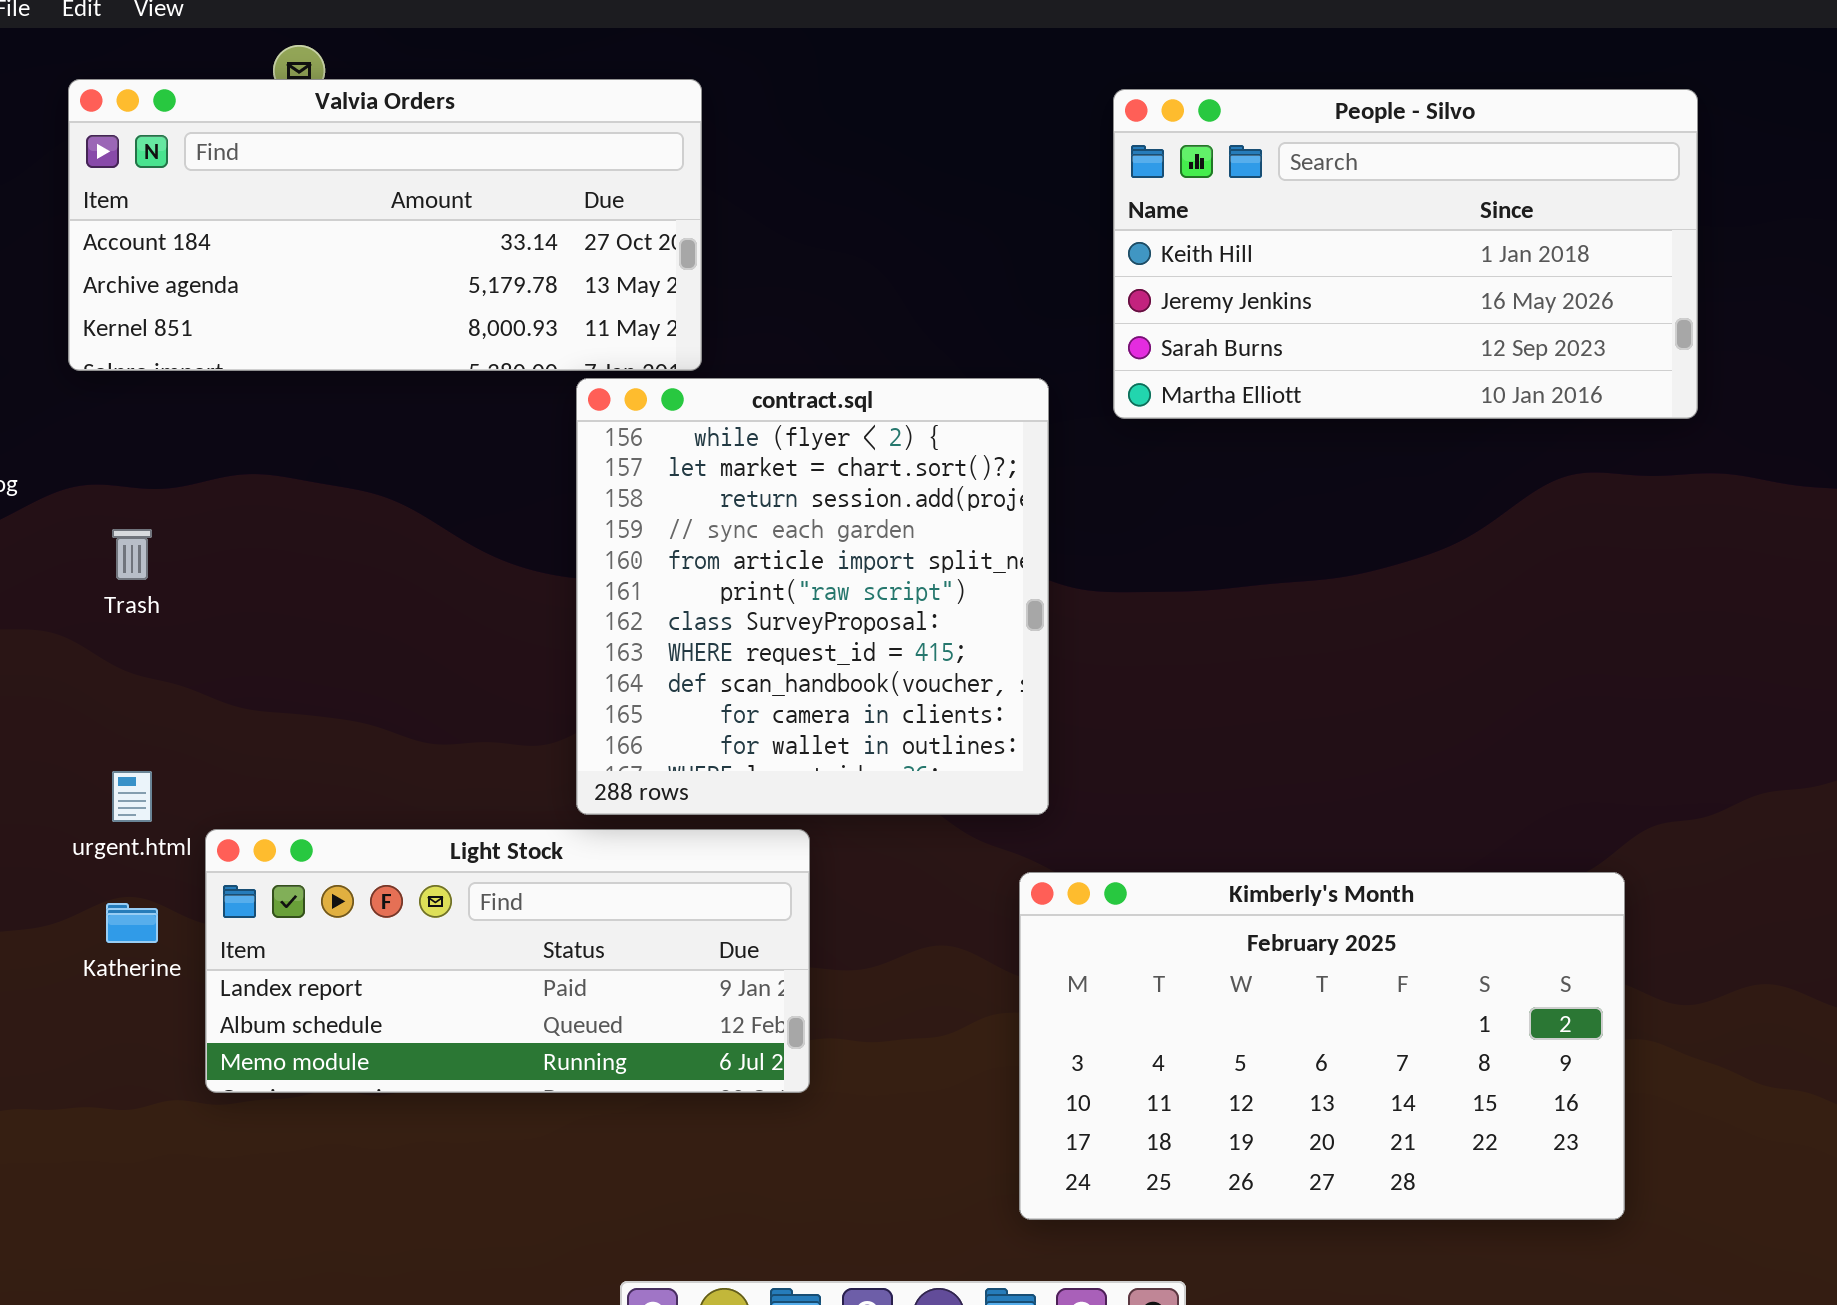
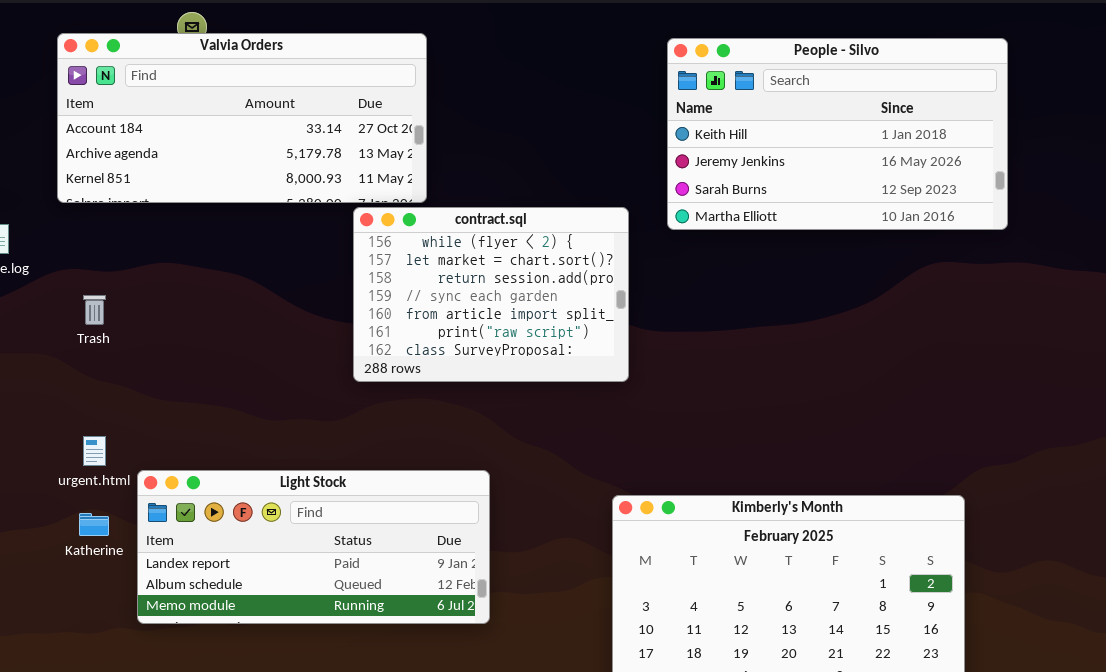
contract.sql: [576,378,1049,815] -> [353,207,629,382], resized

